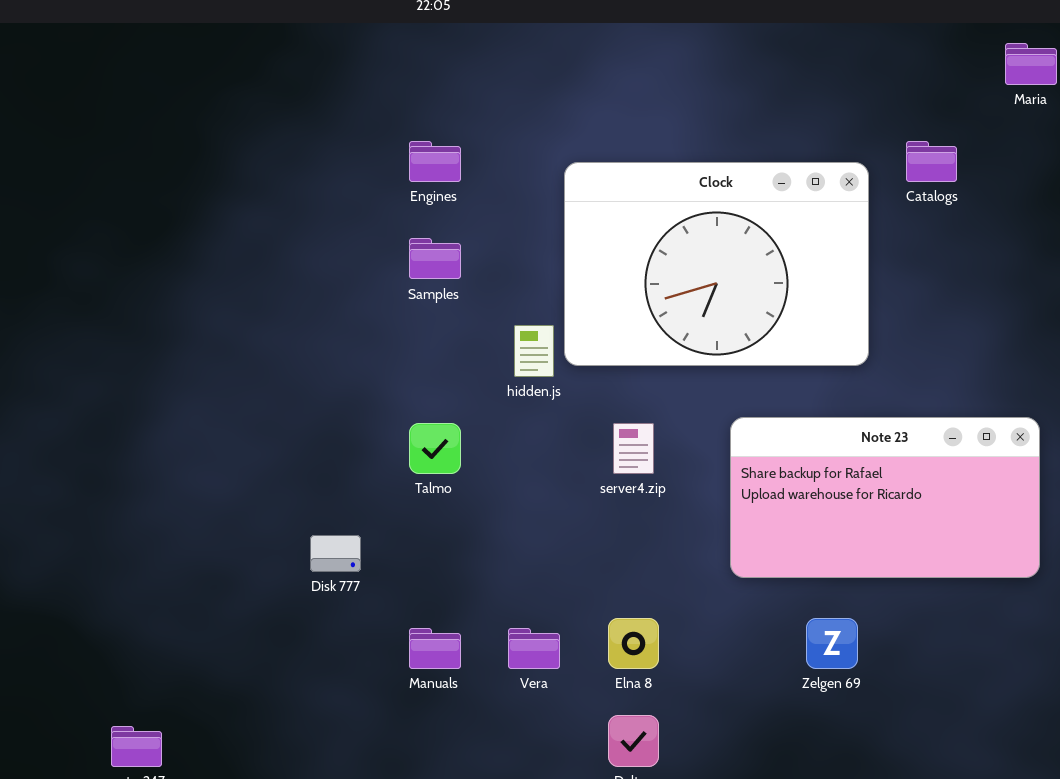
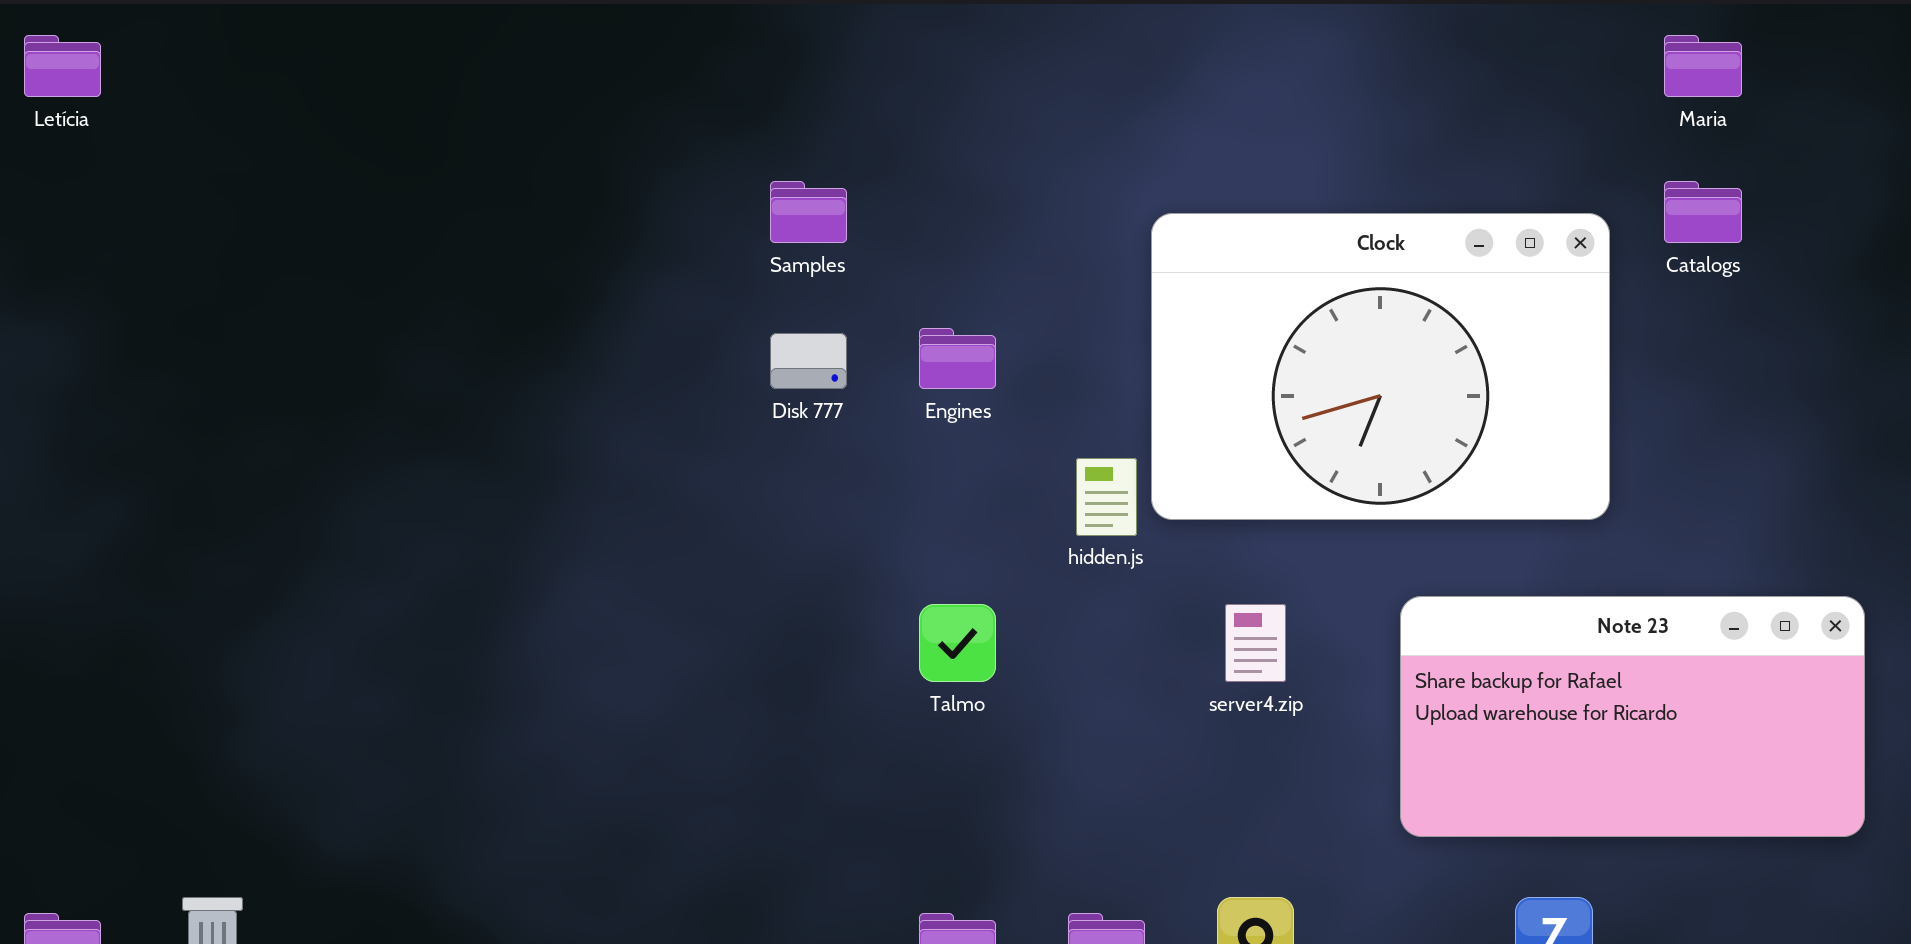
Maria: [1005,43,1057,85] -> [1664,35,1742,97], moved
Engines: [409,141,461,182] -> [919,328,996,389], moved
Samples: [409,238,461,279] -> [770,181,847,243], moved
Disk 777: [310,535,361,572] -> [770,333,847,389], moved

